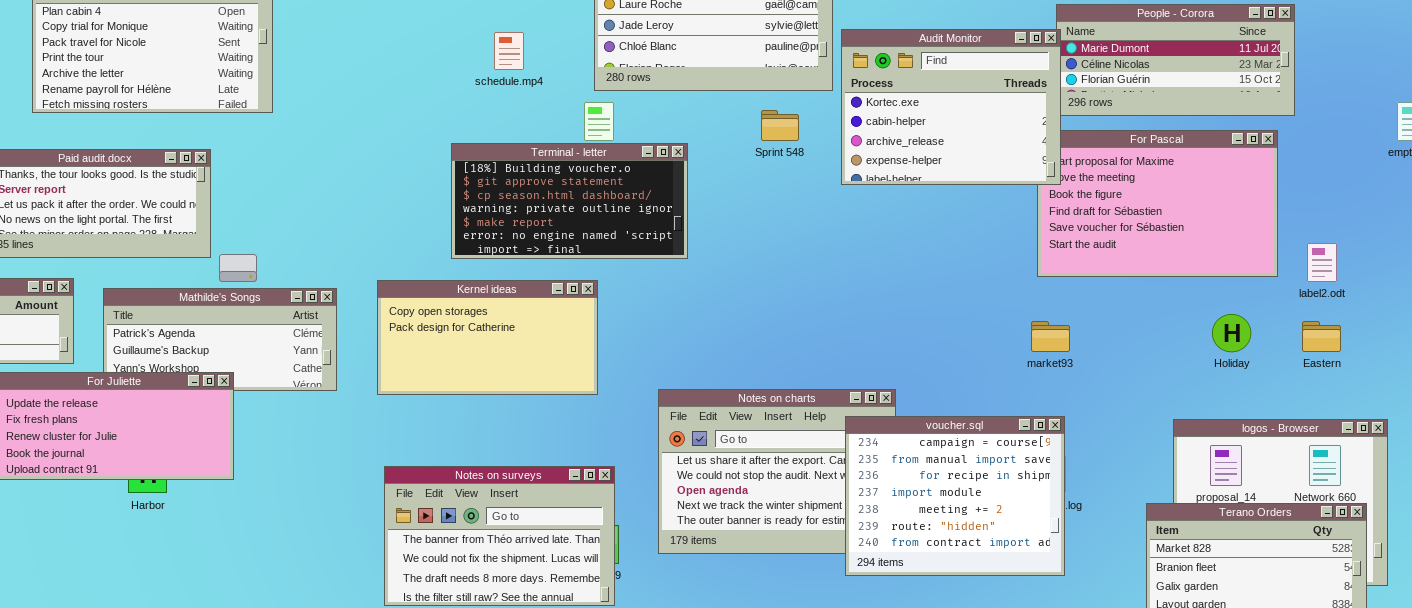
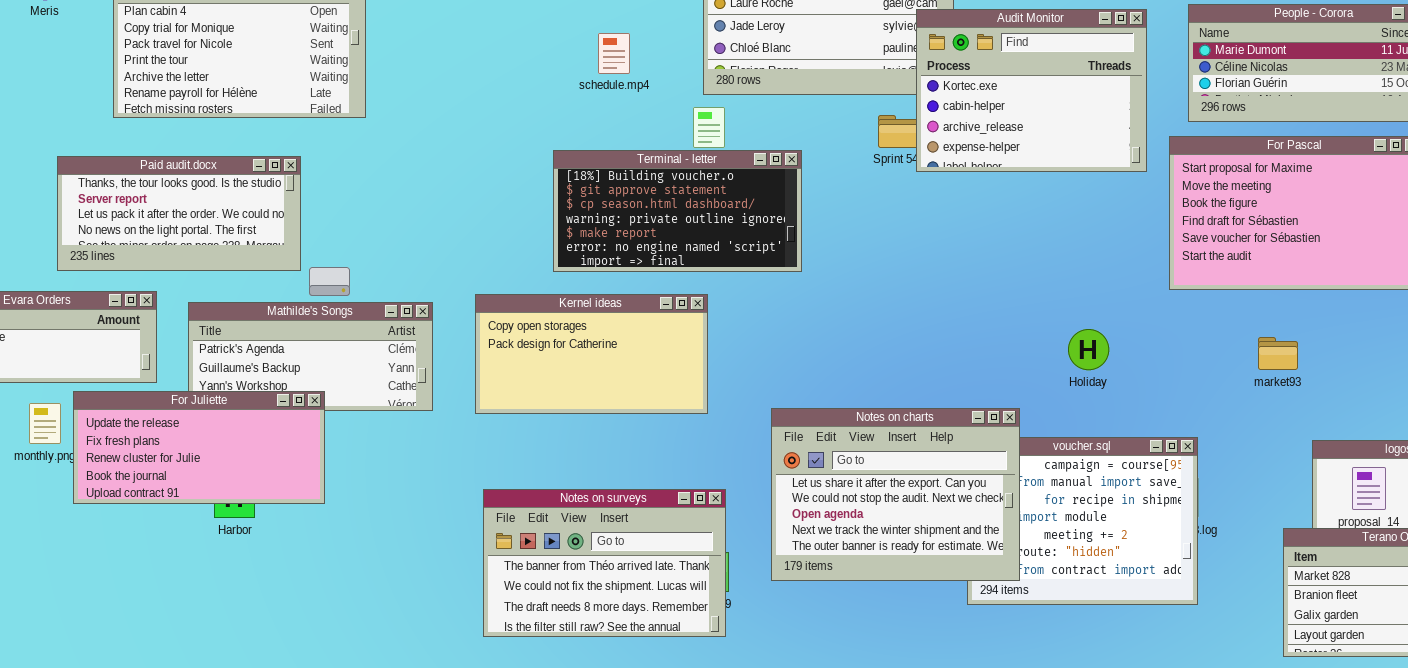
Audit Monitor: [841,29,1061,185] -> [916,9,1147,172], moved
Holiday: [1212,314,1251,352] -> [1068,329,1109,370], moved
market93: [1031,321,1070,352] -> [1258,337,1298,370], moved
Notes on charts: [658,389,896,554] -> [771,408,1020,581], raised

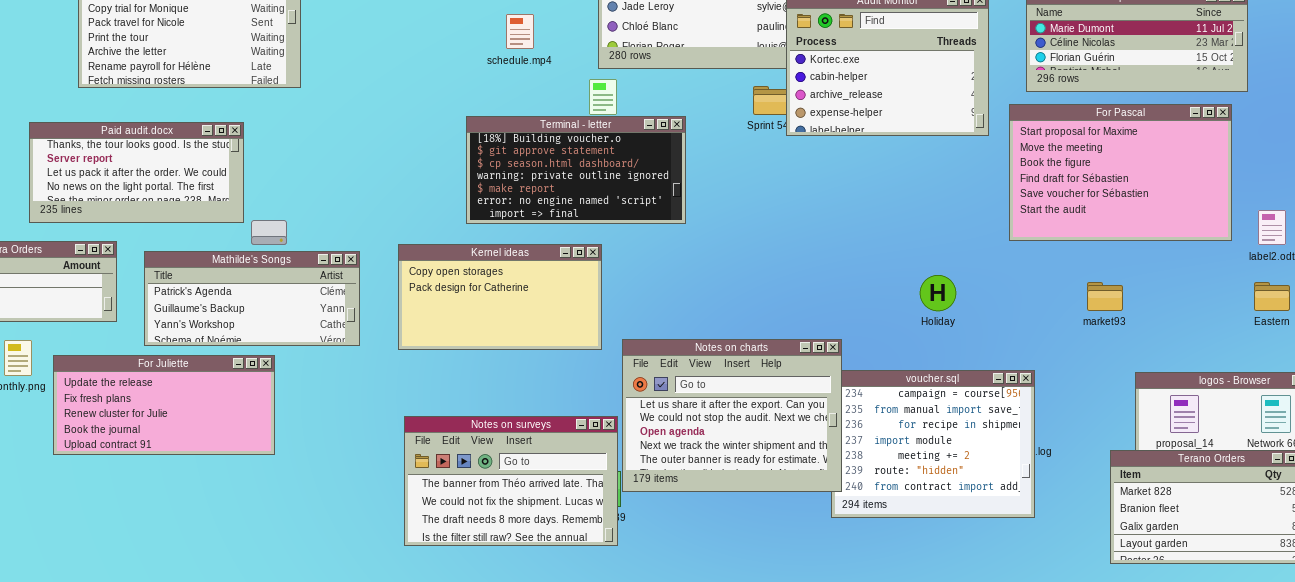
For Juliette: [73,391,325,504] -> [53,355,275,455], moved
Notes on charts: [771,408,1020,581] -> [622,339,842,492], moved

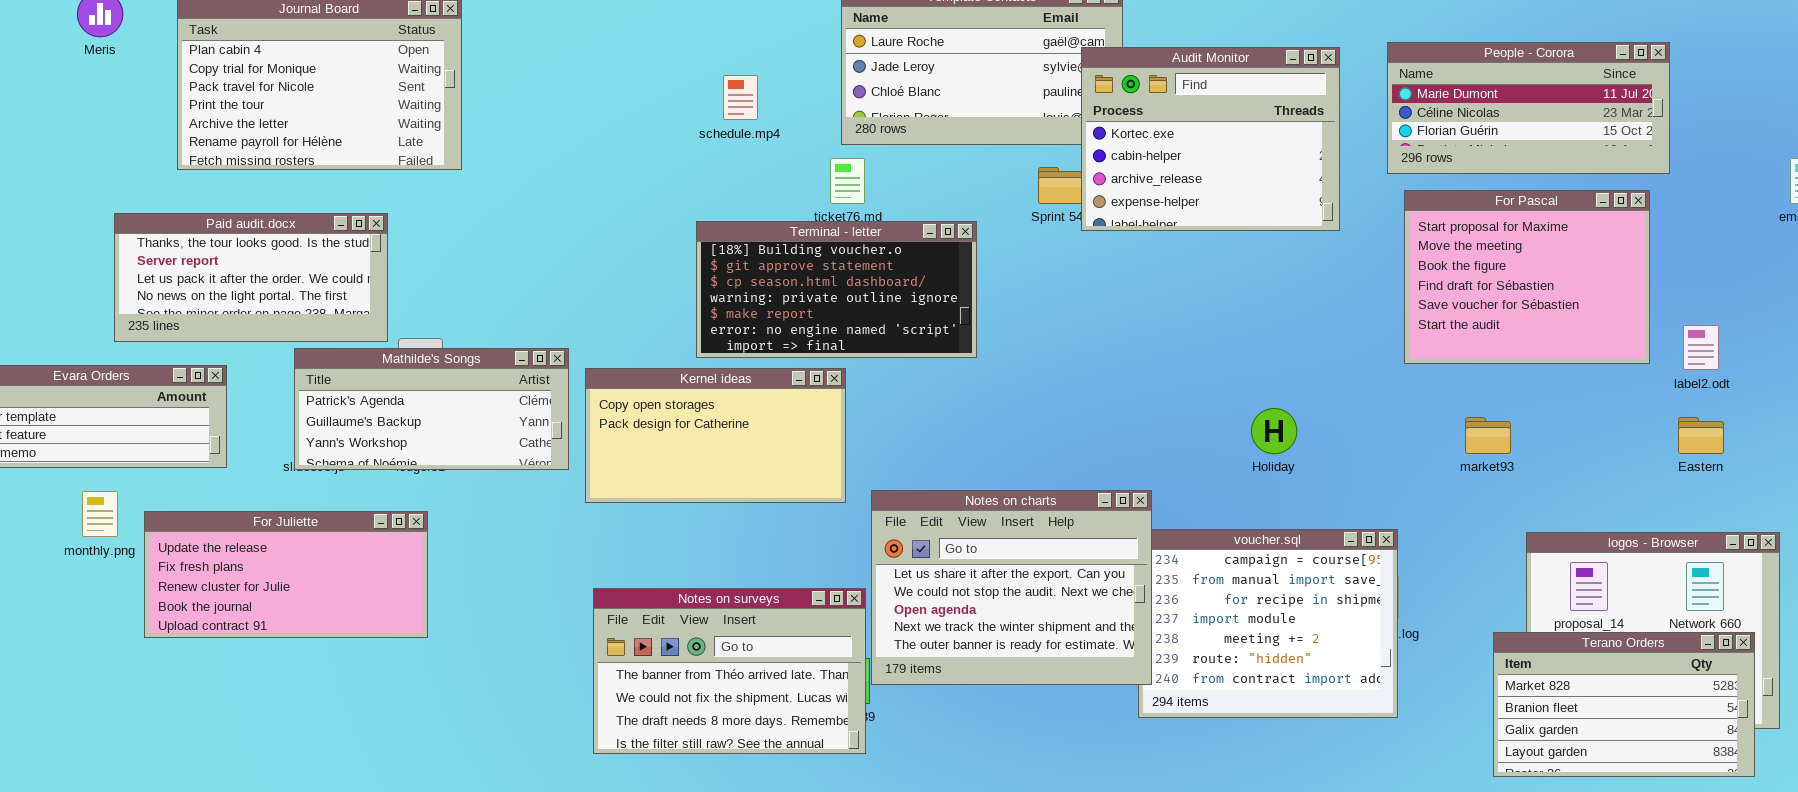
For Pascal: [1009,104,1232,241] -> [1404,190,1650,364], resized
Terminal - letter: [466,116,686,224] -> [696,221,977,358], moved
Mathilde's Songs: [144,251,360,346] -> [294,348,569,470], moved

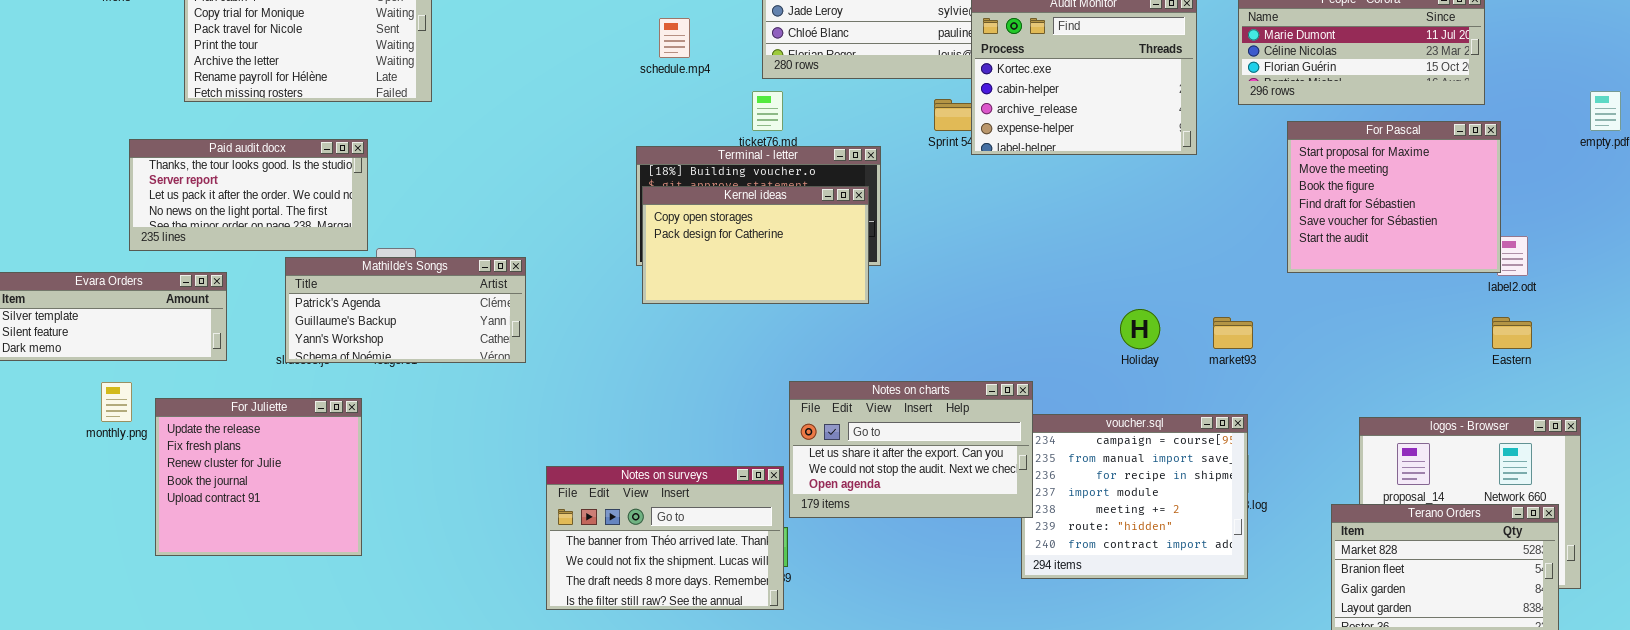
For Pascal: [1404,190,1650,364] -> [1287,121,1501,273], moved
Kernel ideas: [585,368,846,503] -> [642,186,869,304], moved
market93: [1465,417,1511,454] -> [1213,317,1253,349], moved
Notes on charts: [871,490,1152,685] -> [789,381,1033,518], resized
For Juliette: [144,511,428,638] -> [155,398,362,556], resized

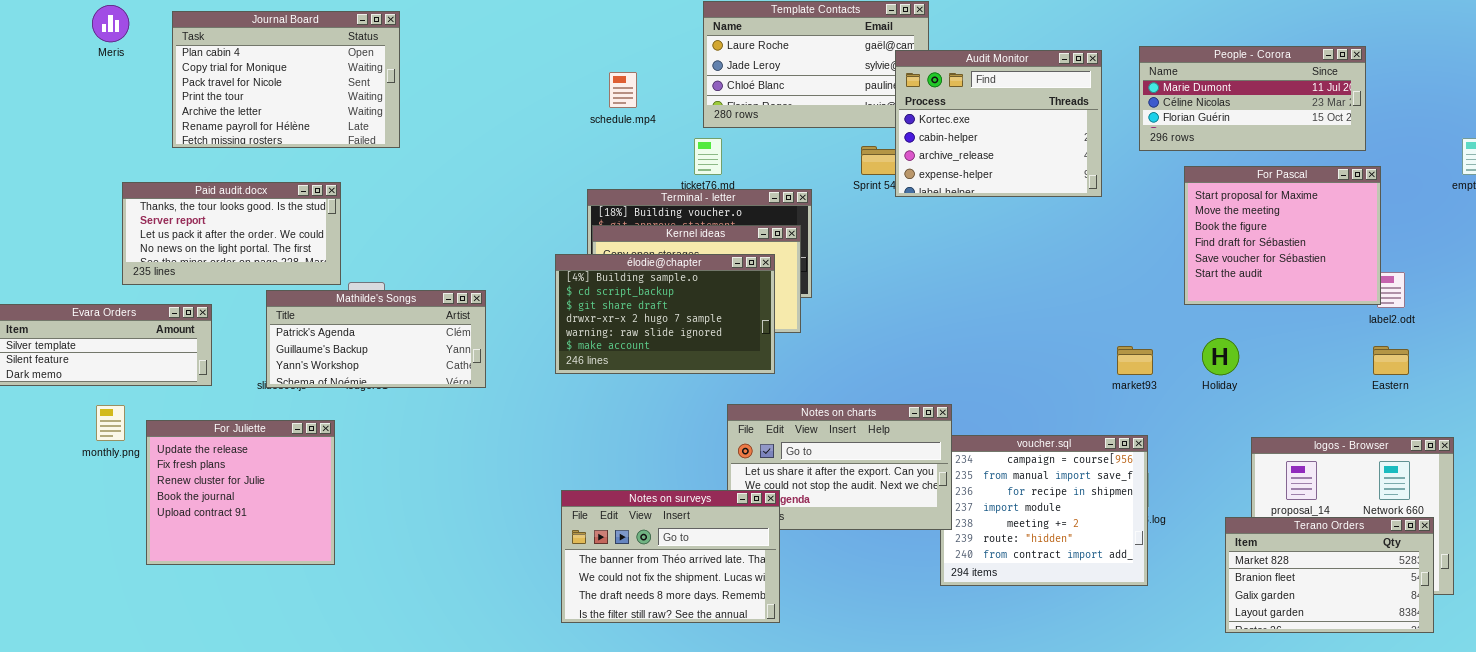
élodie@chapter: none -> [555,254,775,374], opened
Holiday: [1120,309,1160,349] -> [1202,338,1239,375], moved
Notes on surveys: [546,466,784,610] -> [561,490,780,623], moved

